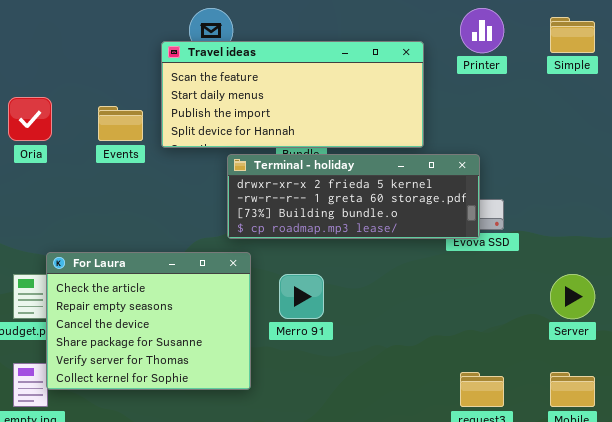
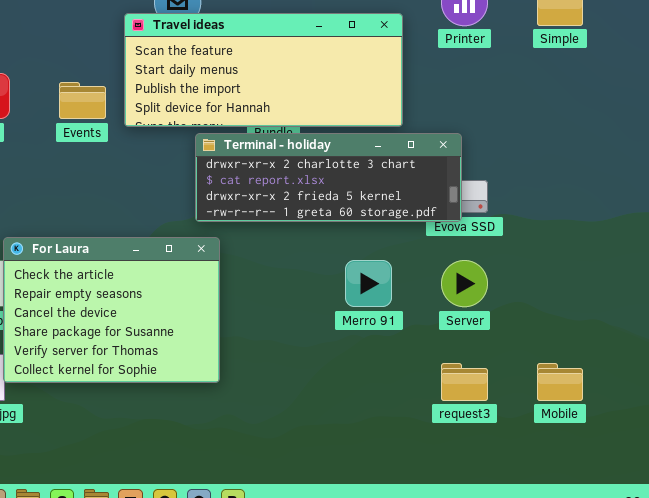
Terminal - holiday: [227,154,480,239] -> [195,133,462,222], scrolled up 2 rows
Merro 91: [279,274,324,319] -> [345,260,392,307], moved
Server: [550,274,595,319] -> [441,260,488,307], moved

